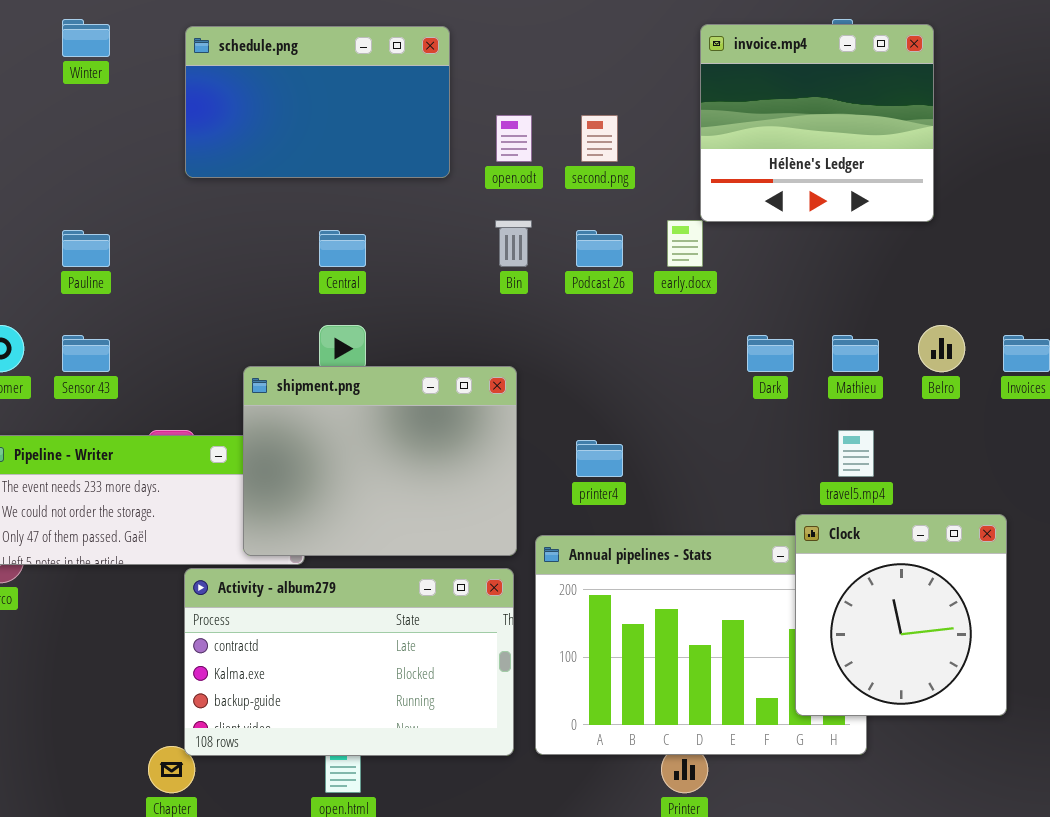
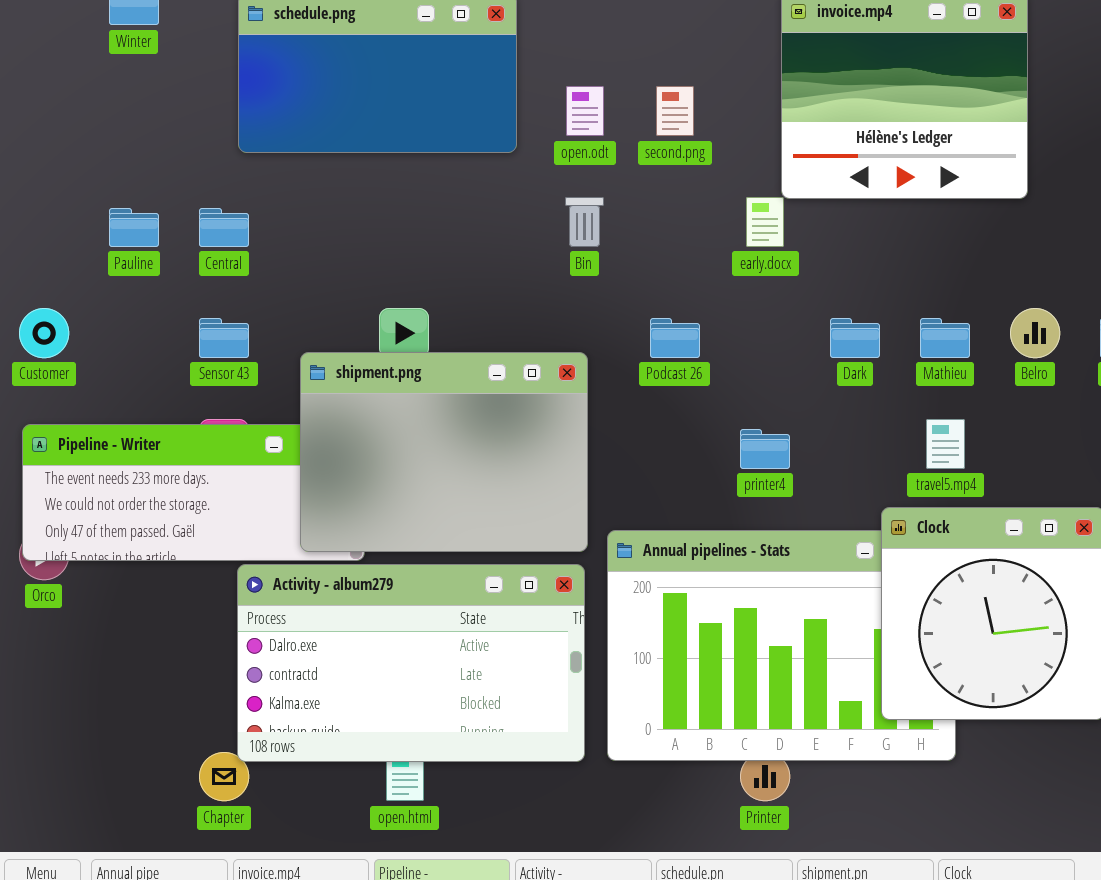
Central: [319,230,366,267] -> [199,208,249,247], moved
Podcast 26: [576,230,623,267] -> [650,318,700,358], moved
Sensor 43: [62,335,110,372] -> [199,318,249,358], moved
printer4: [576,440,623,477] -> [740,429,790,469], moved
Activity - album279: [184,568,514,756] -> [237,564,585,762], scrolled up 1 row

